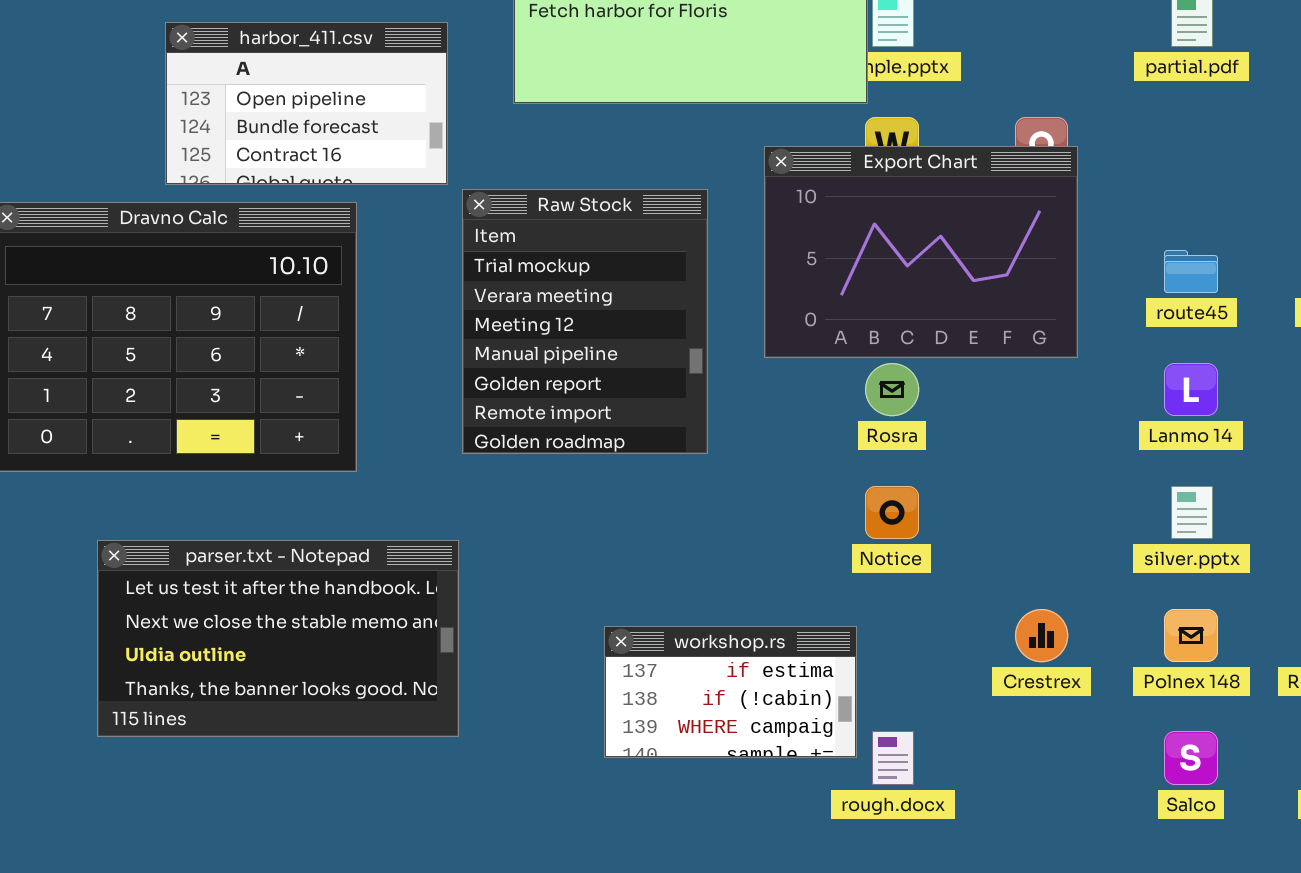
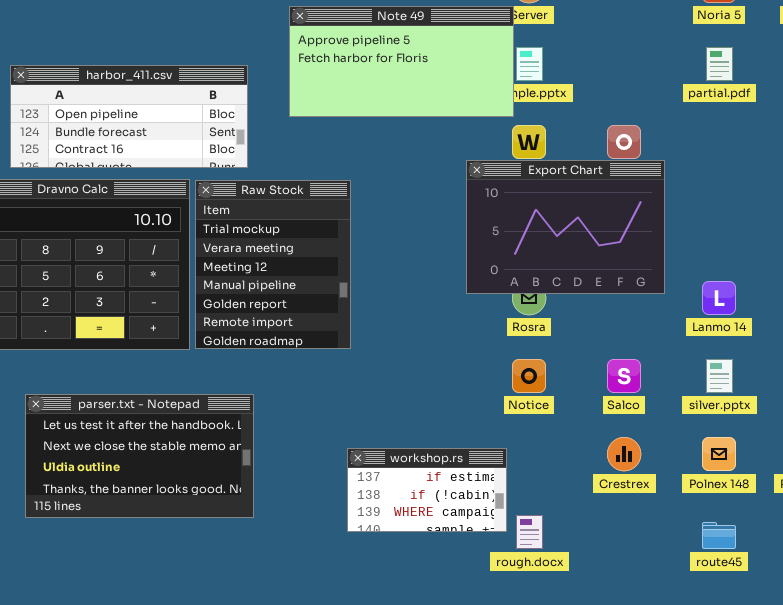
harbor_411.csv: [165,22,448,185] -> [10,65,248,168], resized
Export Chart: [764,146,1078,358] -> [466,160,665,294], moved
Raw Stock: [462,189,708,454] -> [195,180,351,349], moved
route45: [1164,250,1218,293] -> [702,522,736,549], moved
Salco: [1164,731,1218,785] -> [607,359,641,393], moved

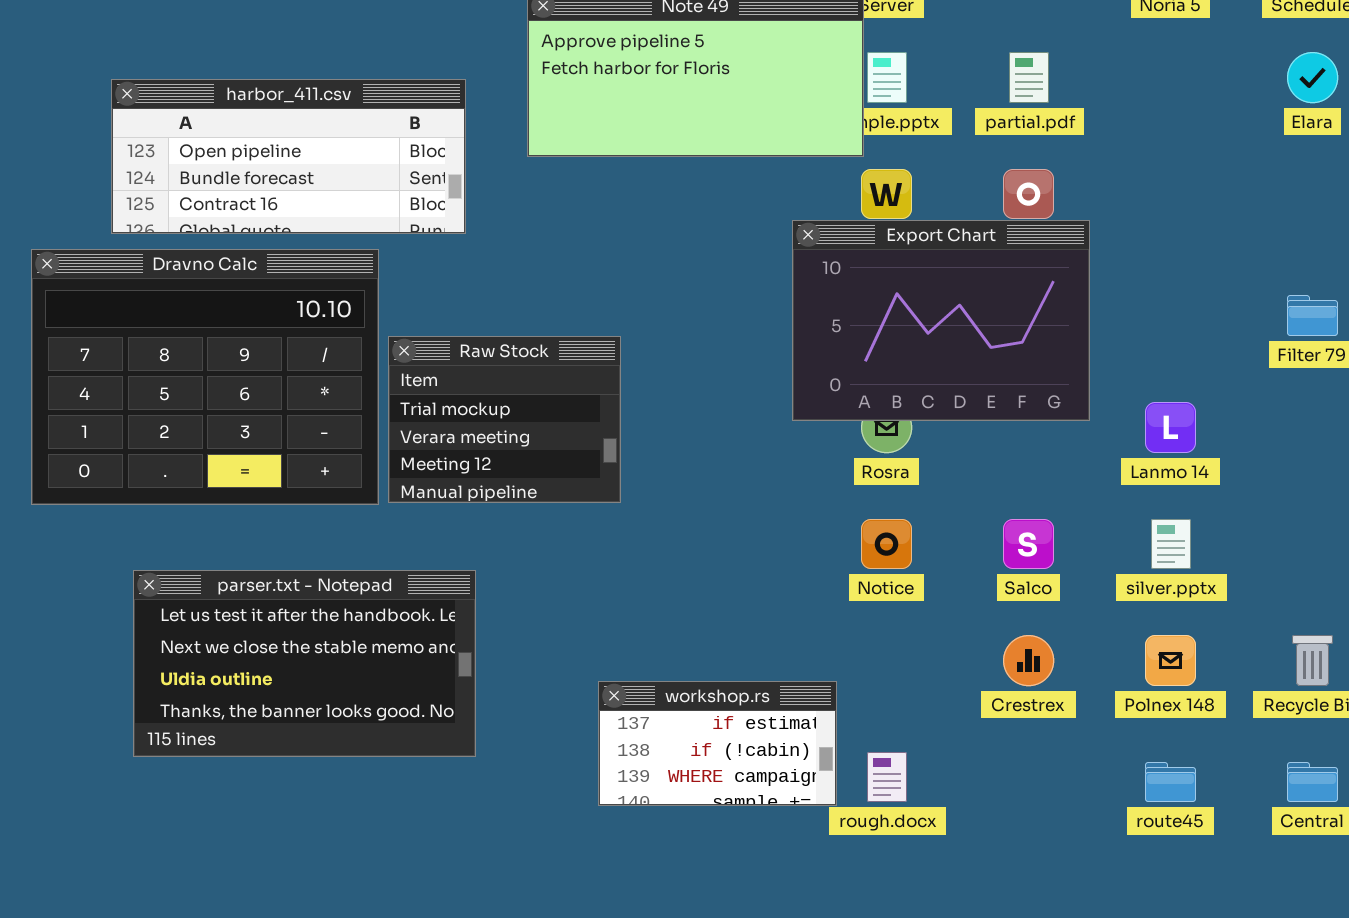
partial.pdf: [706,47,733,81] -> [1009,52,1049,103], moved
Raw Stock: [195,180,351,349] -> [388,336,621,503], resized
workshop.rs: [347,448,507,532] -> [598,681,837,806], moved

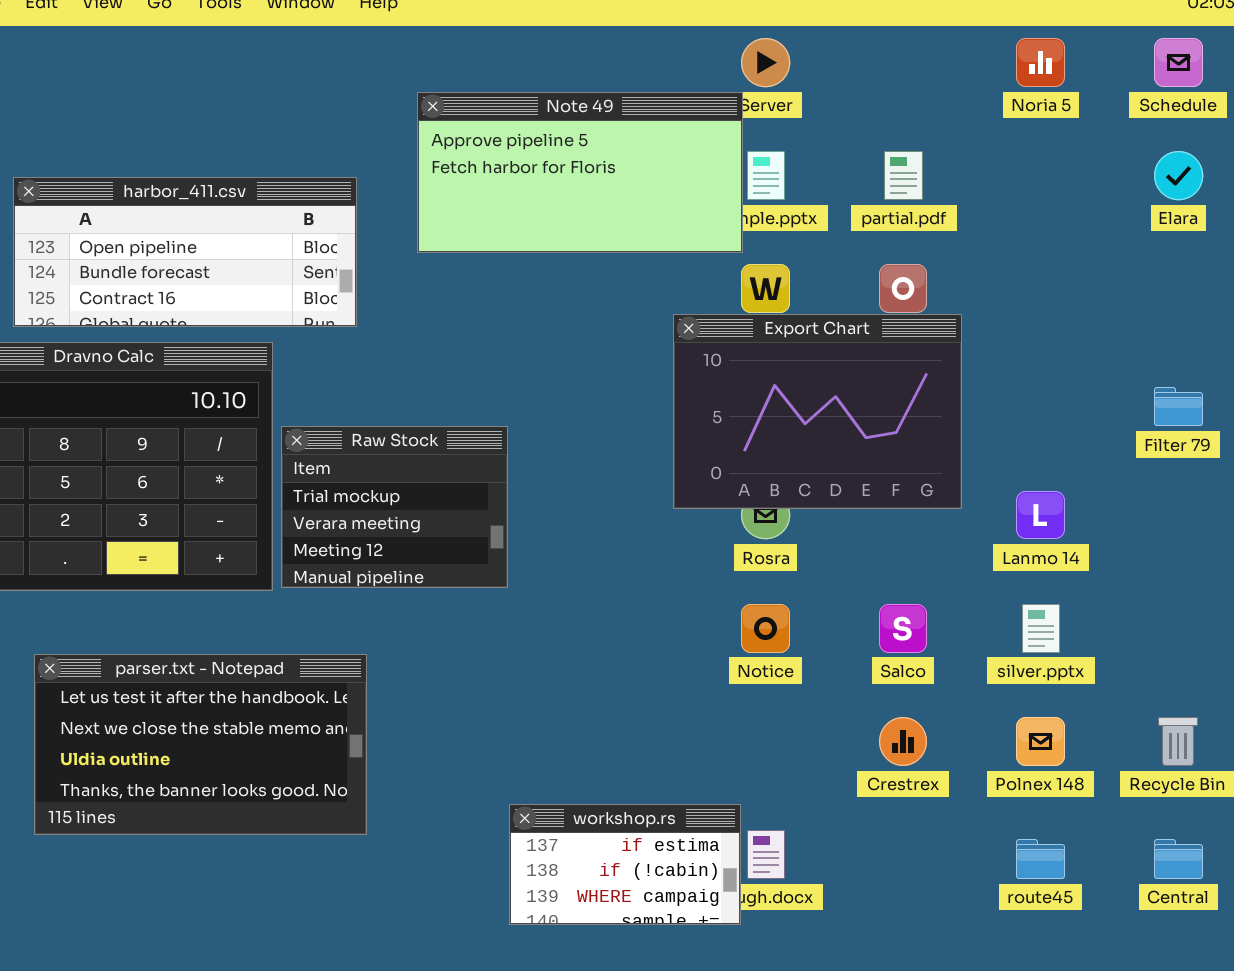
workshop.rs: [598,681,837,806] -> [509,804,741,925], moved

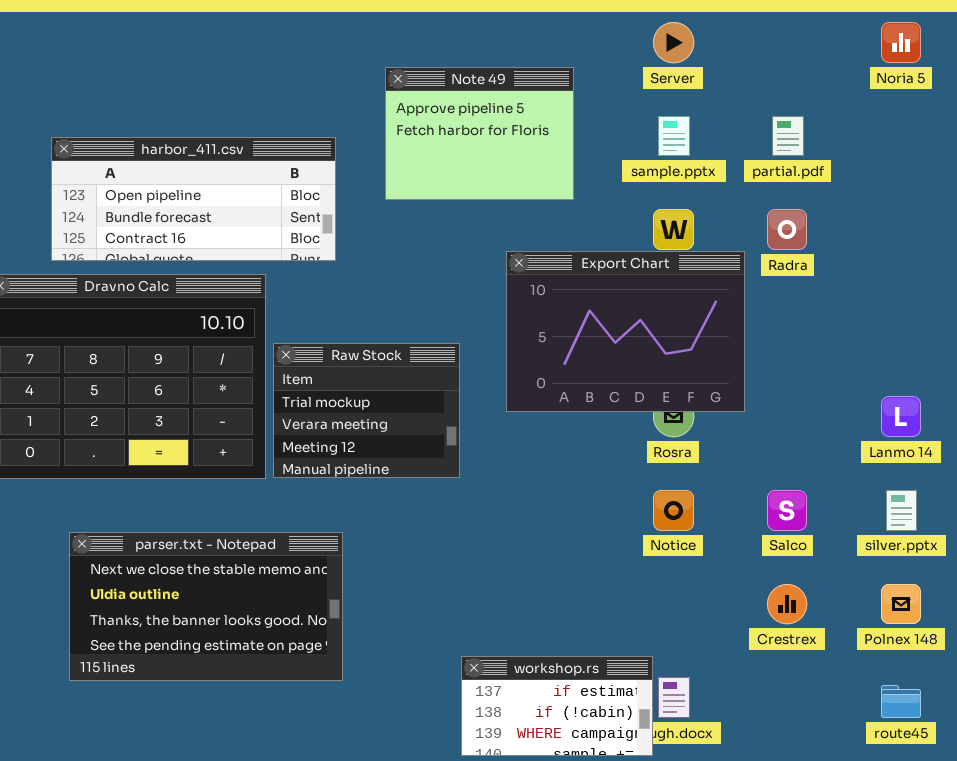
Note 49: [417,92,743,253] -> [385,67,574,200], resized
Export Chart: [673,314,962,509] -> [506,251,745,412], moved
parser.txt - Notepad: [34,654,367,835] -> [69,532,343,681], scrolled down 1 row

